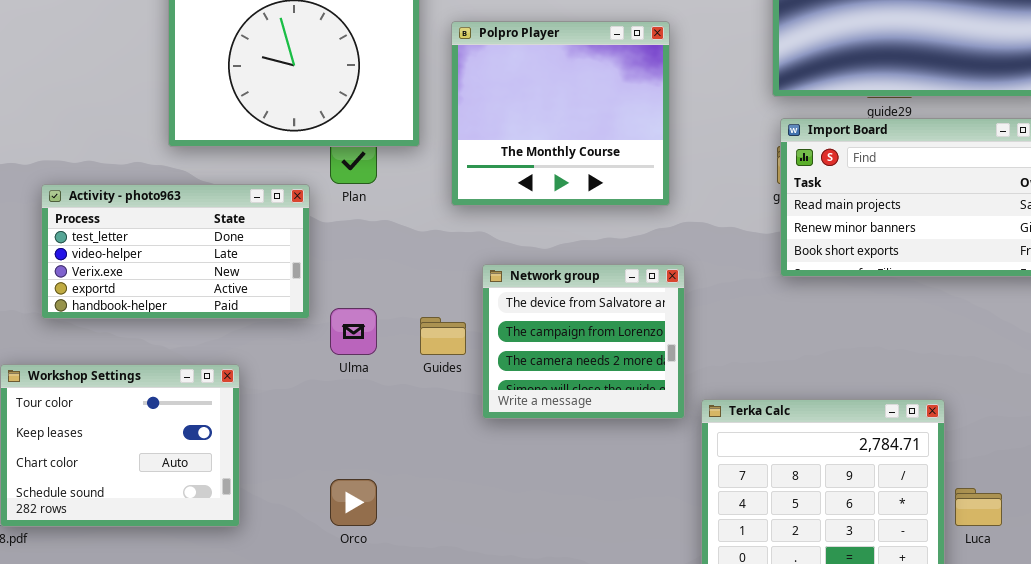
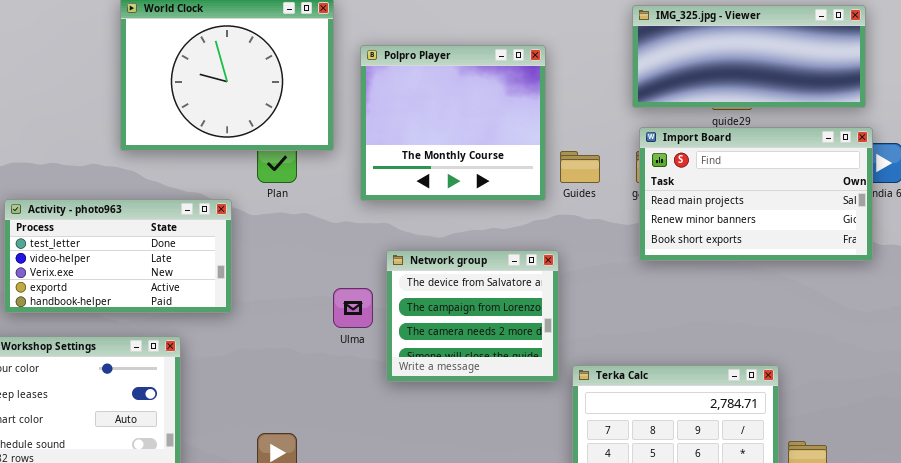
Activity - photo963: [41,184,310,319] -> [4,199,232,313], moved
Ulma: [330,308,377,355] -> [333,288,373,328], moved
Guides: [420,317,466,355] -> [560,151,600,183], moved

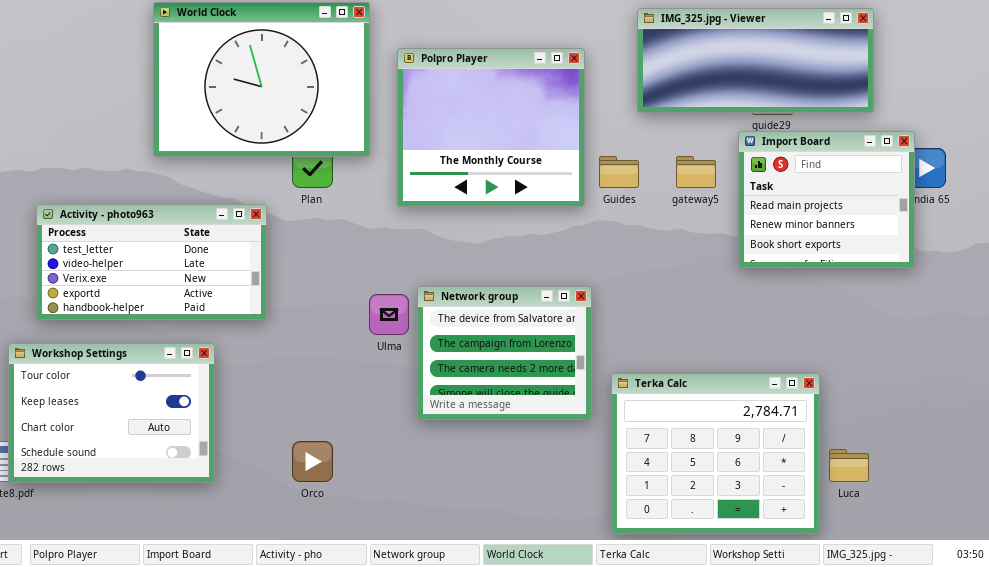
IMG_325.jpg - Viewer: [632,5,866,108] -> [637,8,874,113], moved
Import Board: [639,127,873,261] -> [738,131,915,268], resized
Network group: [386,250,559,382] -> [417,286,592,420], moved

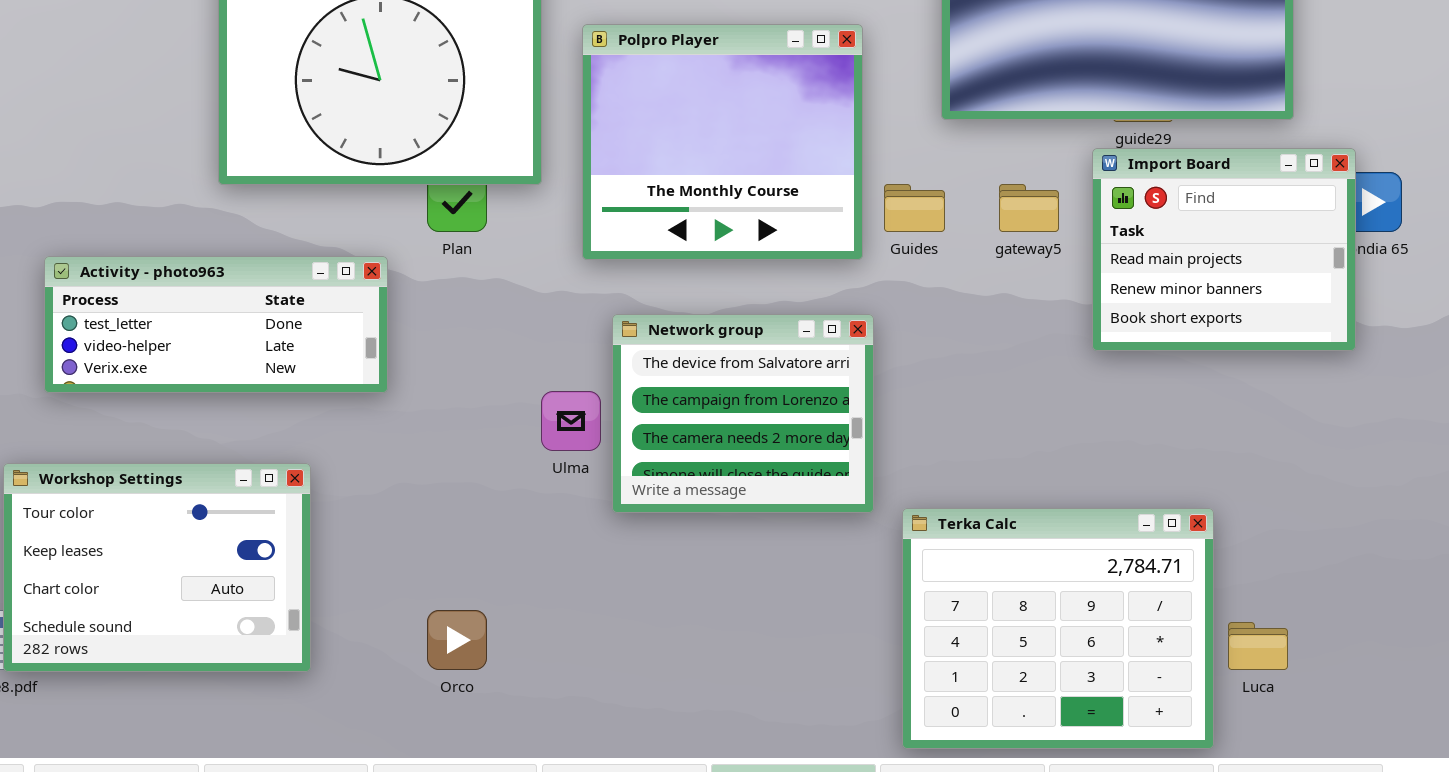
Activity - photo963: [36,204,267,320] -> [44,256,388,393], resized
Network group: [417,286,592,420] -> [612,314,874,513], moved

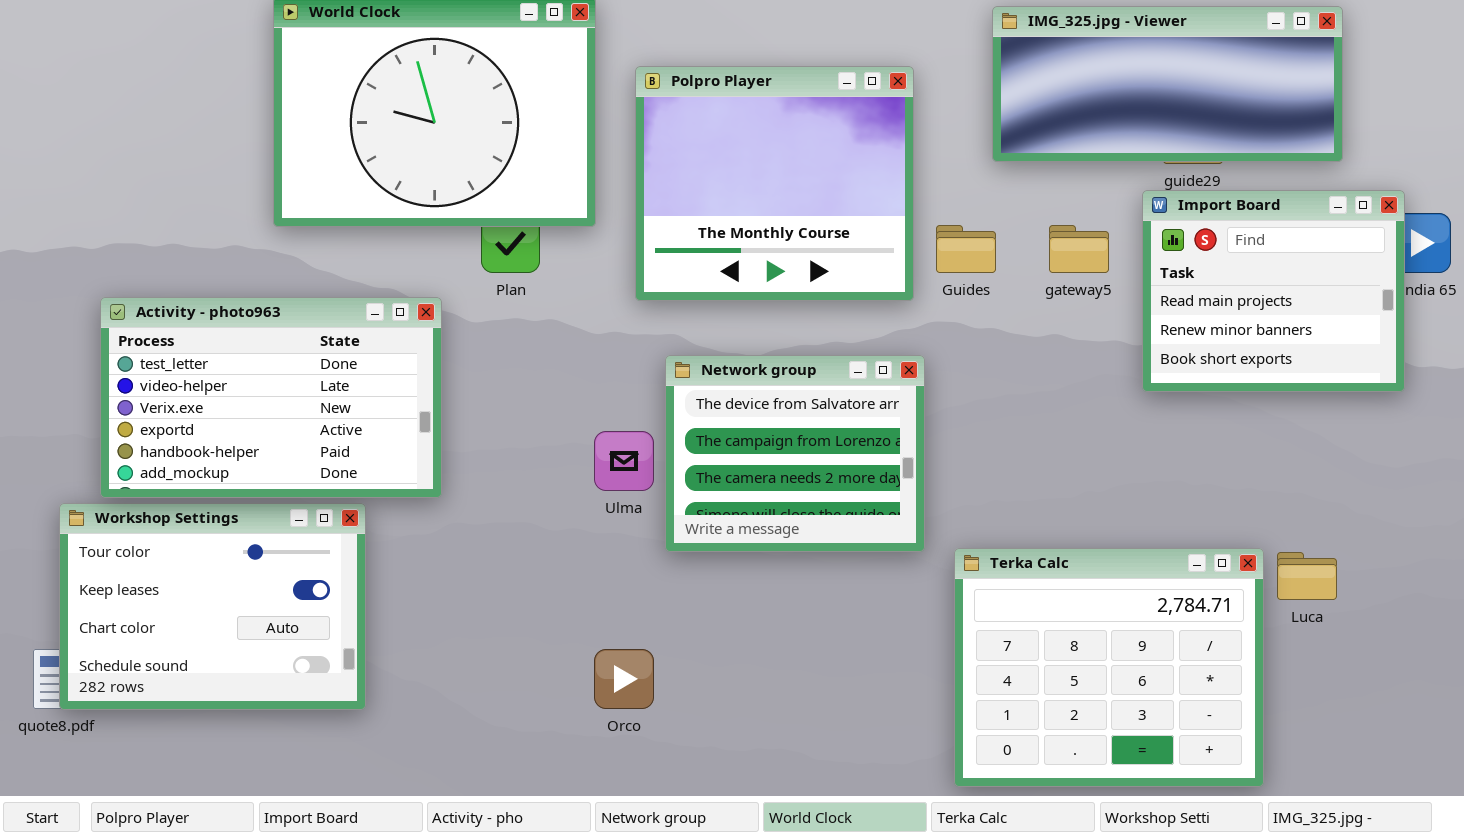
Activity - photo963: [44,256,388,393] -> [100,297,442,498], resized
Orco: [427,610,487,670] -> [594,649,654,709], moved
Luca: [1228,622,1288,670] -> [1277,552,1337,600], moved

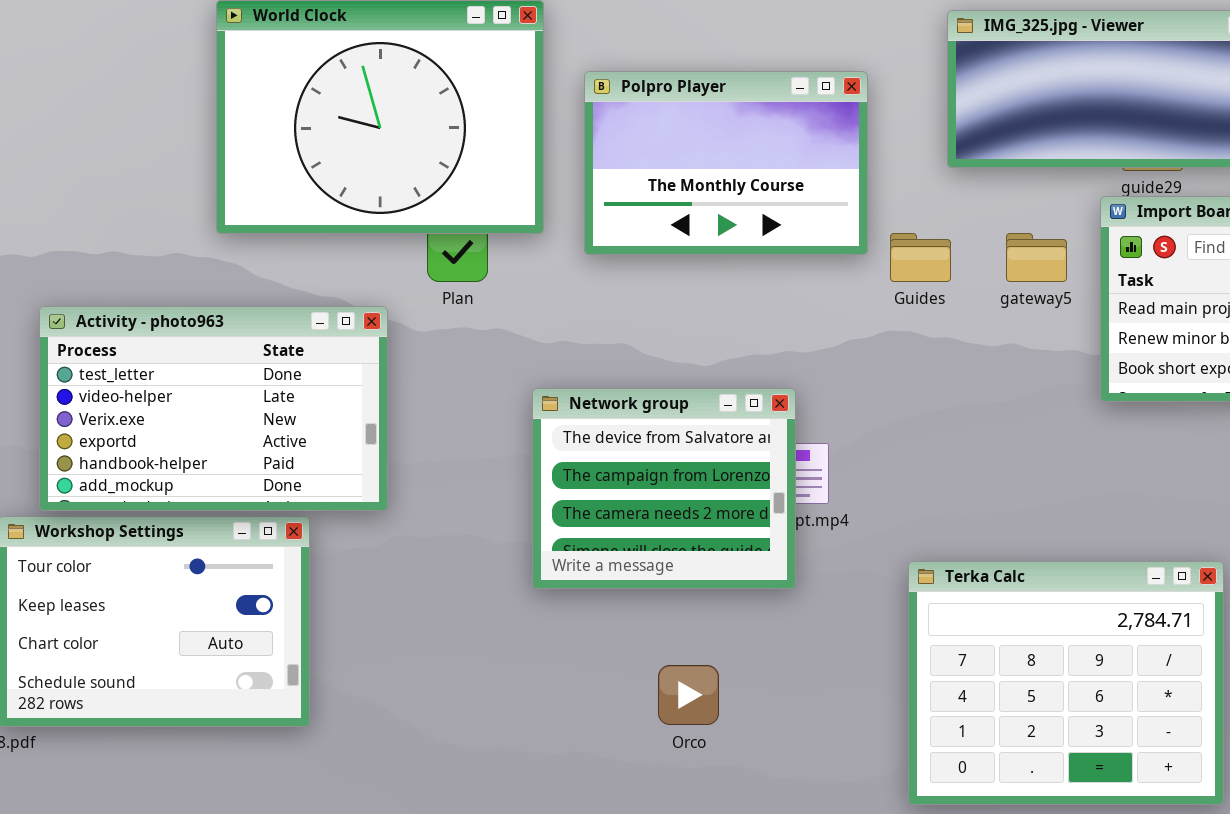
Polpro Player: [635,66,914,301] -> [584,71,868,255], resized
Network group: [665,355,925,552] -> [532,388,796,589], moved
Orco: [594,649,654,709] -> [658,665,719,725], moved

